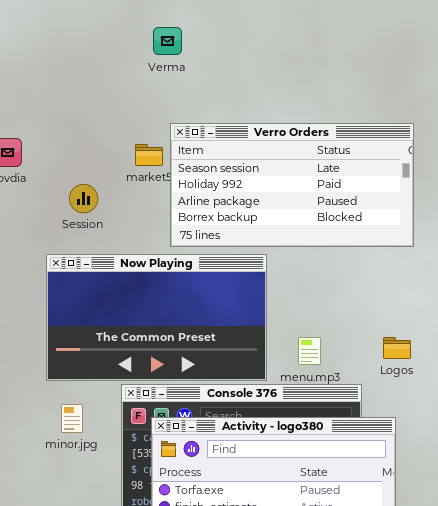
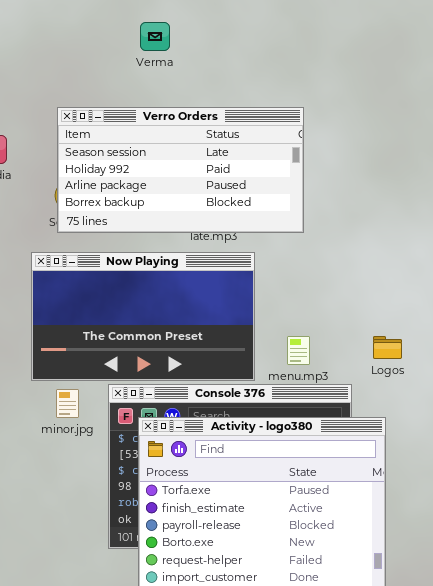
Verro Orders: [170,123,414,247] -> [57,107,304,233], moved
minor.jpg: [61,404,83,433] -> [56,389,79,418], moved

